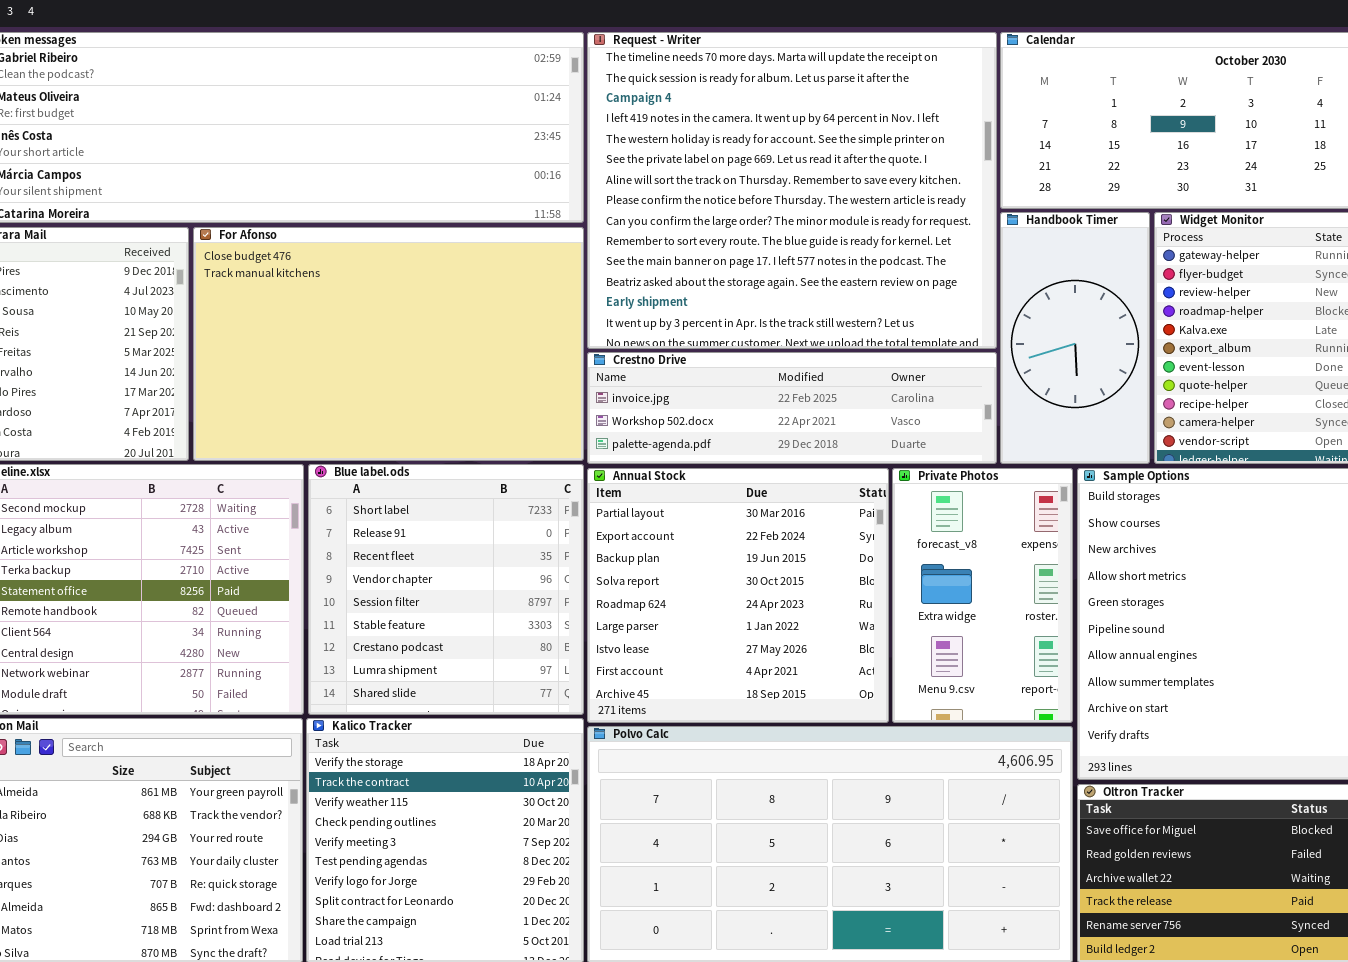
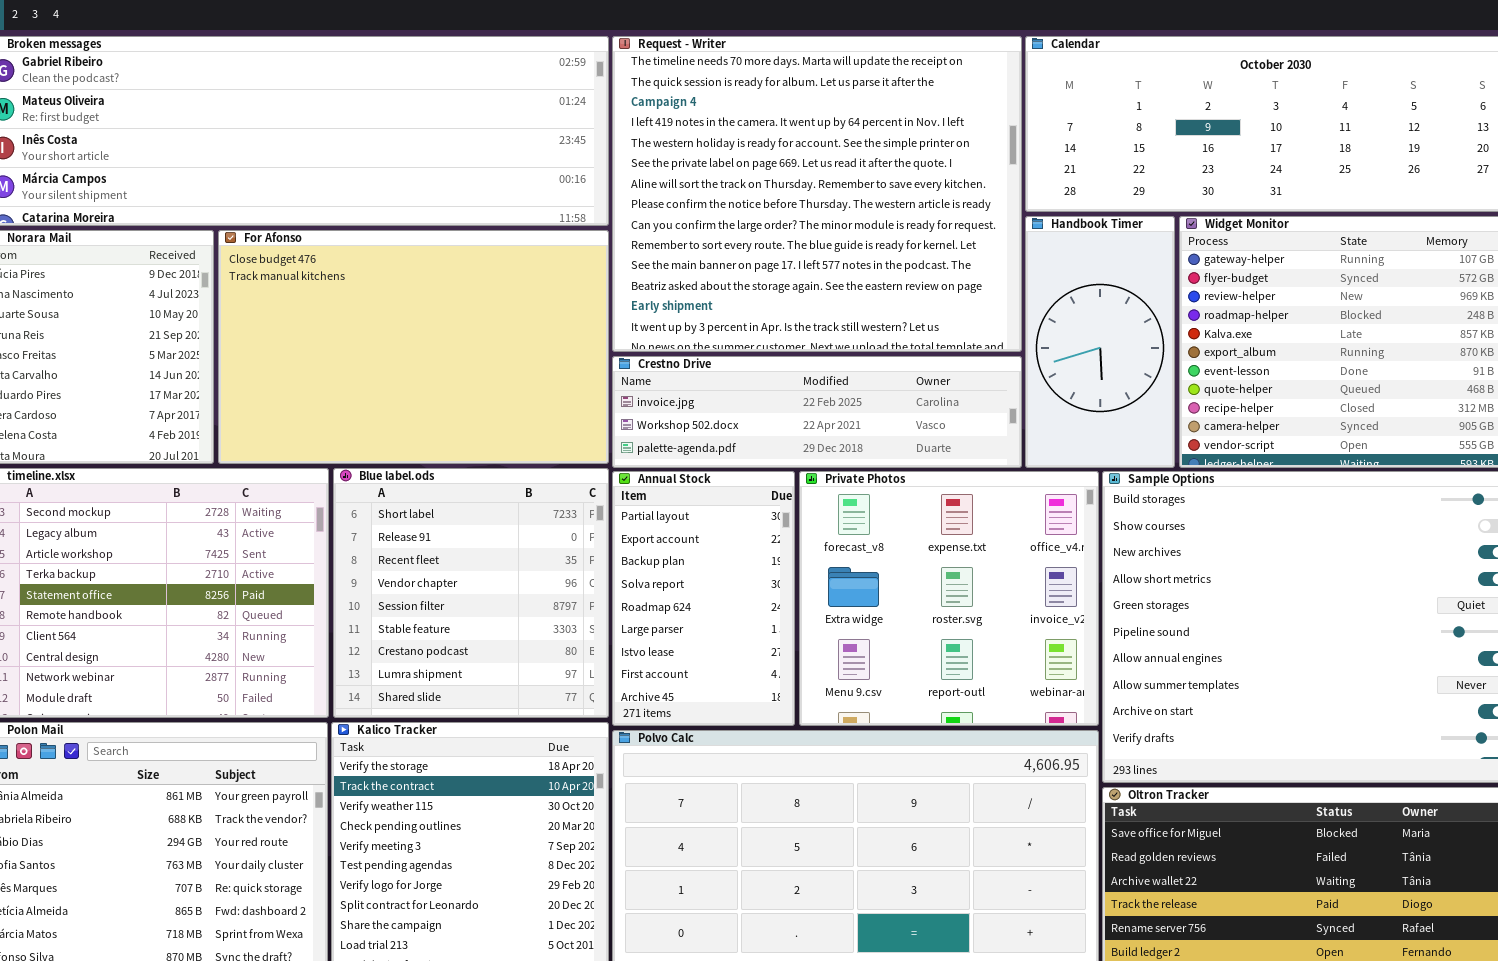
Annual Stock: [587,468,889,723] -> [612,471,795,726], resized
Private Photos: [892,468,1073,723] -> [799,471,1099,726], resized

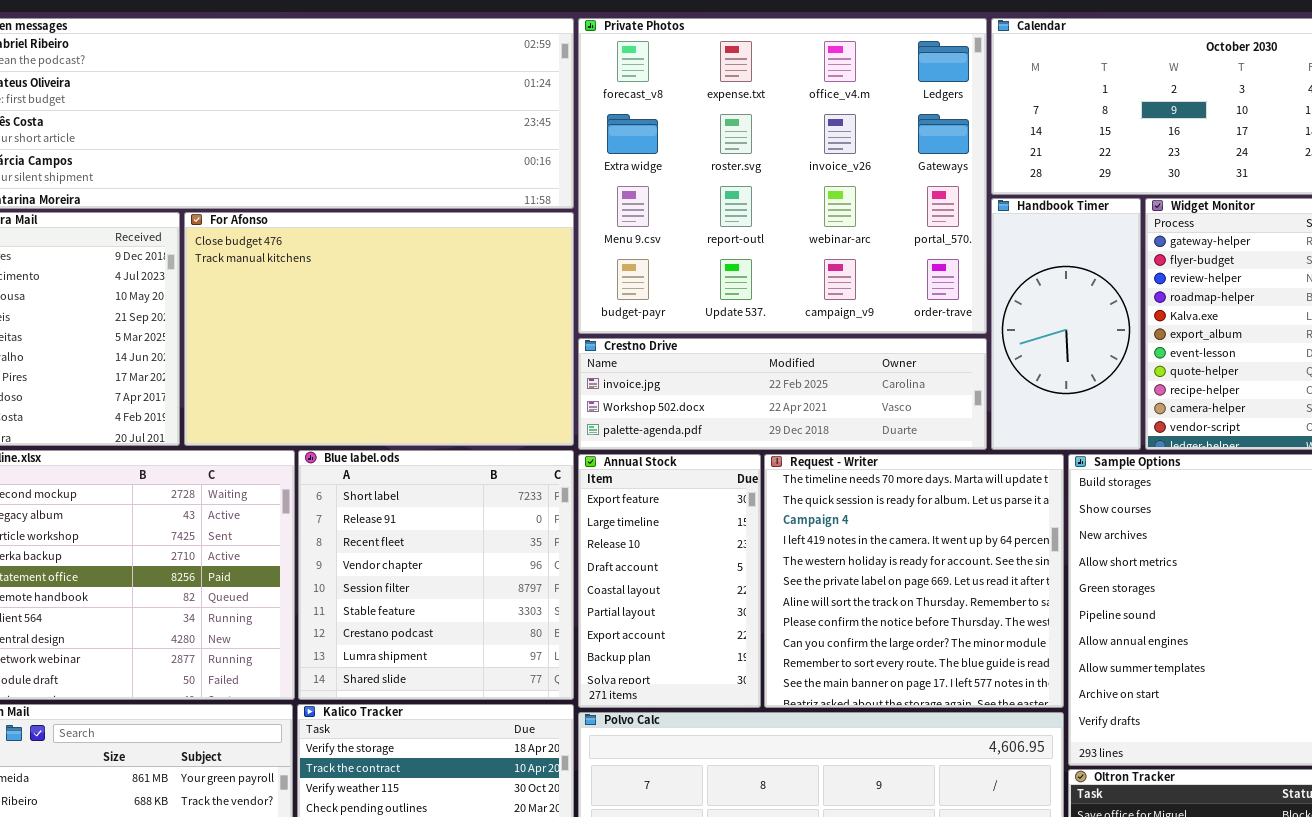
Request - Writer: [612,36,1022,352] -> [764,454,1064,708], moved, resized
Annual Stock: [612,471,795,726] -> [578,454,761,708], scrolled up 5 rows
Private Photos: [799,471,1099,726] -> [578,18,987,334], moved, resized

